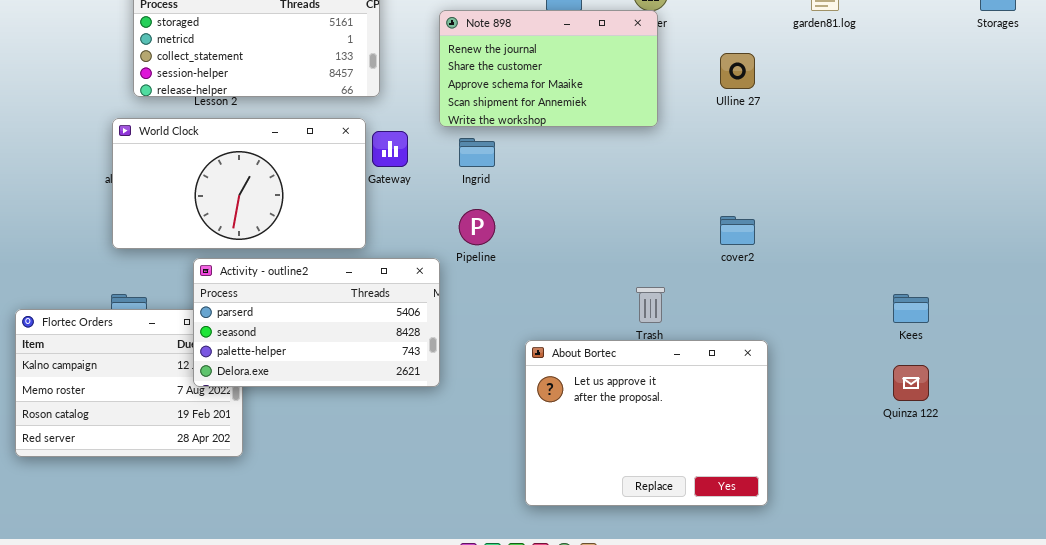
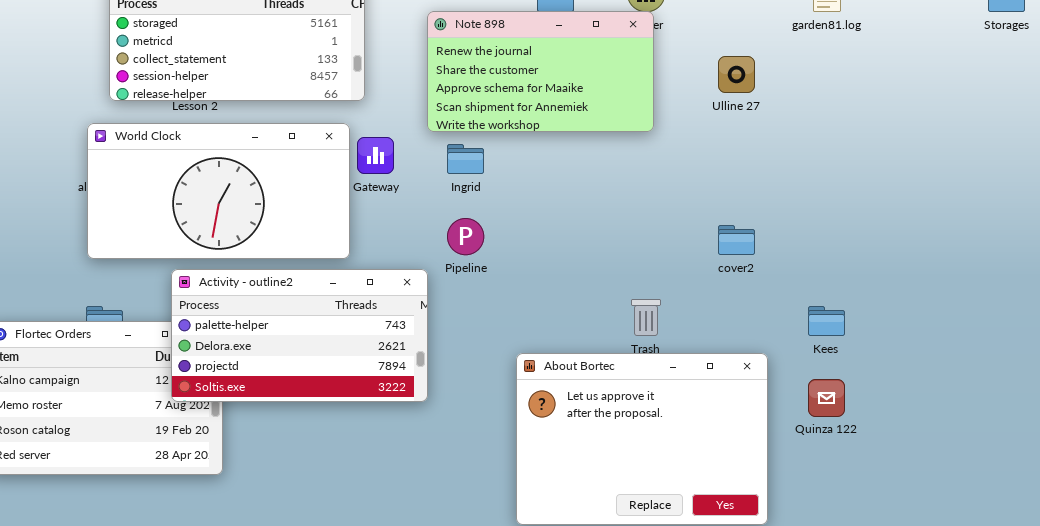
Activity - outline2: [193,258,440,387] -> [171,269,428,402], scrolled down 2 rows
Kees: [893,294,929,323] -> [808,306,845,336], moved
Quinza 122: [893,365,929,401] -> [808,379,845,417], moved

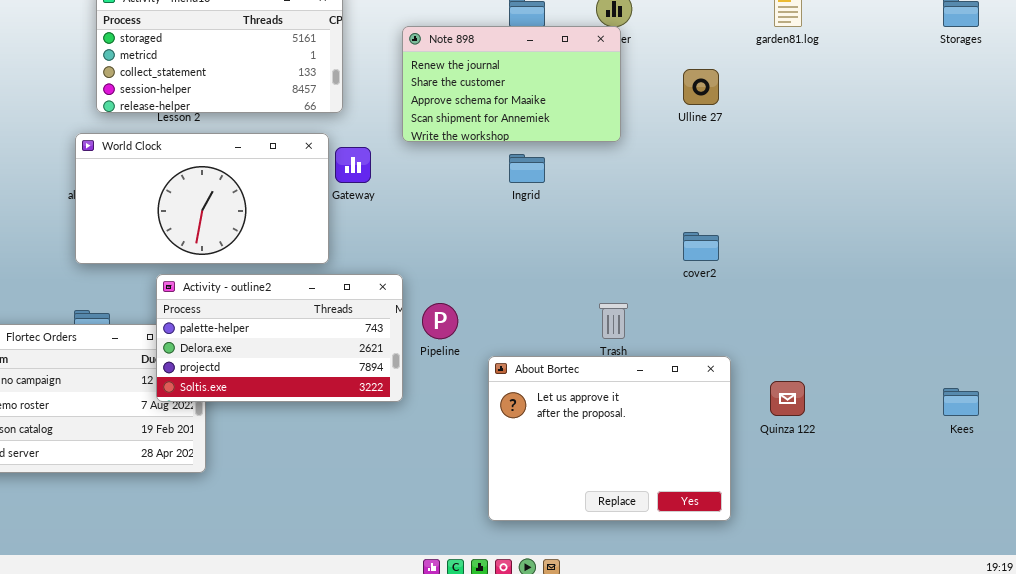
Ingrid: [447,144,484,174] -> [509,154,545,183], moved
Pipeline: [447,218,484,255] -> [422,303,458,339], moved
Kees: [808,306,845,336] -> [943,388,979,416], moved

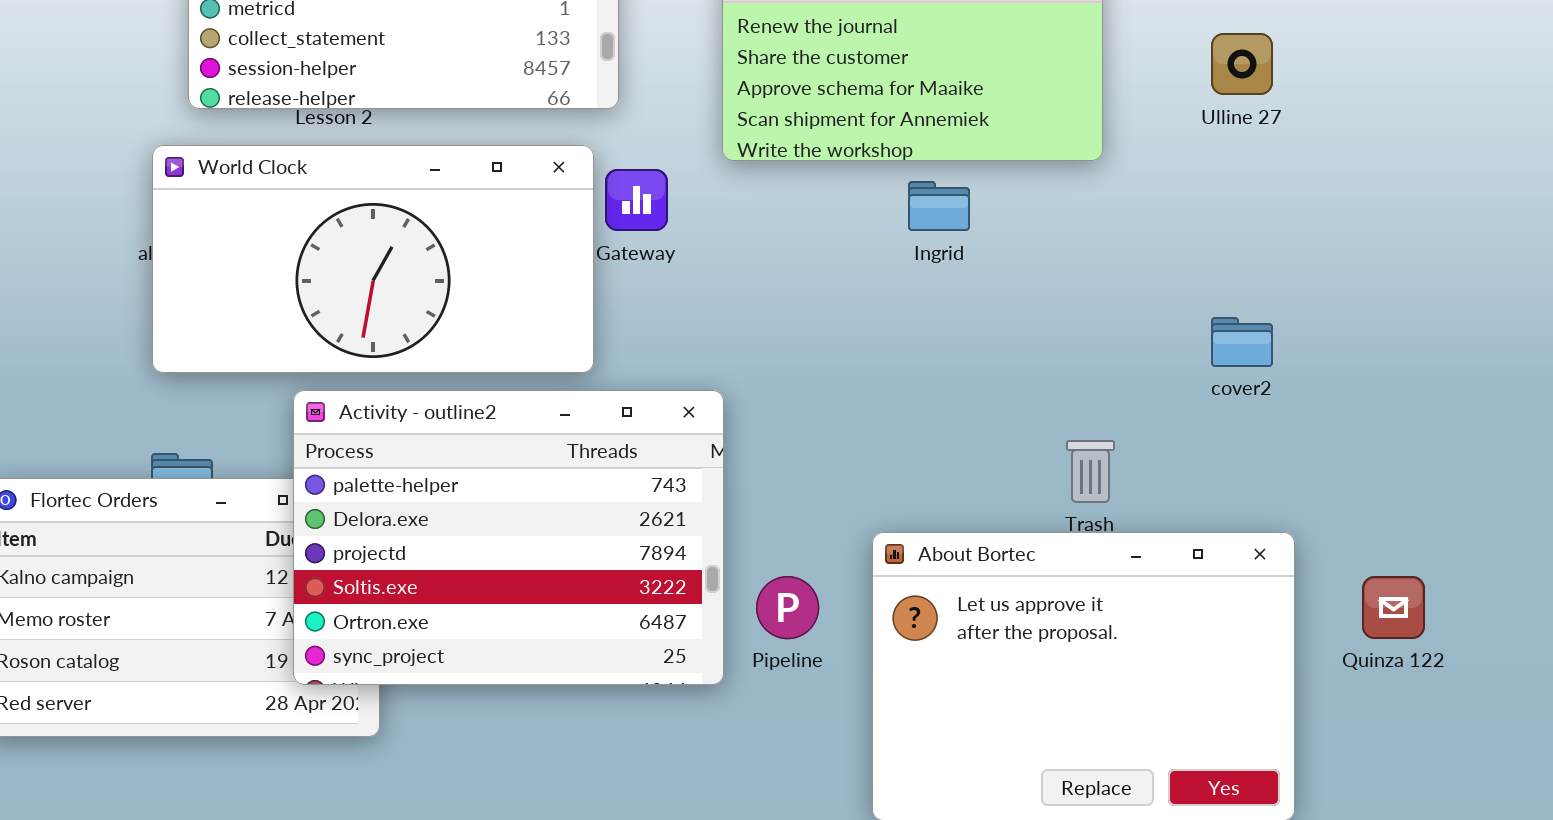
Activity - outline2: [156,274,403,402] -> [293,390,724,685], resized
Pipeline: [422,303,458,339] -> [756,576,819,639], moved

